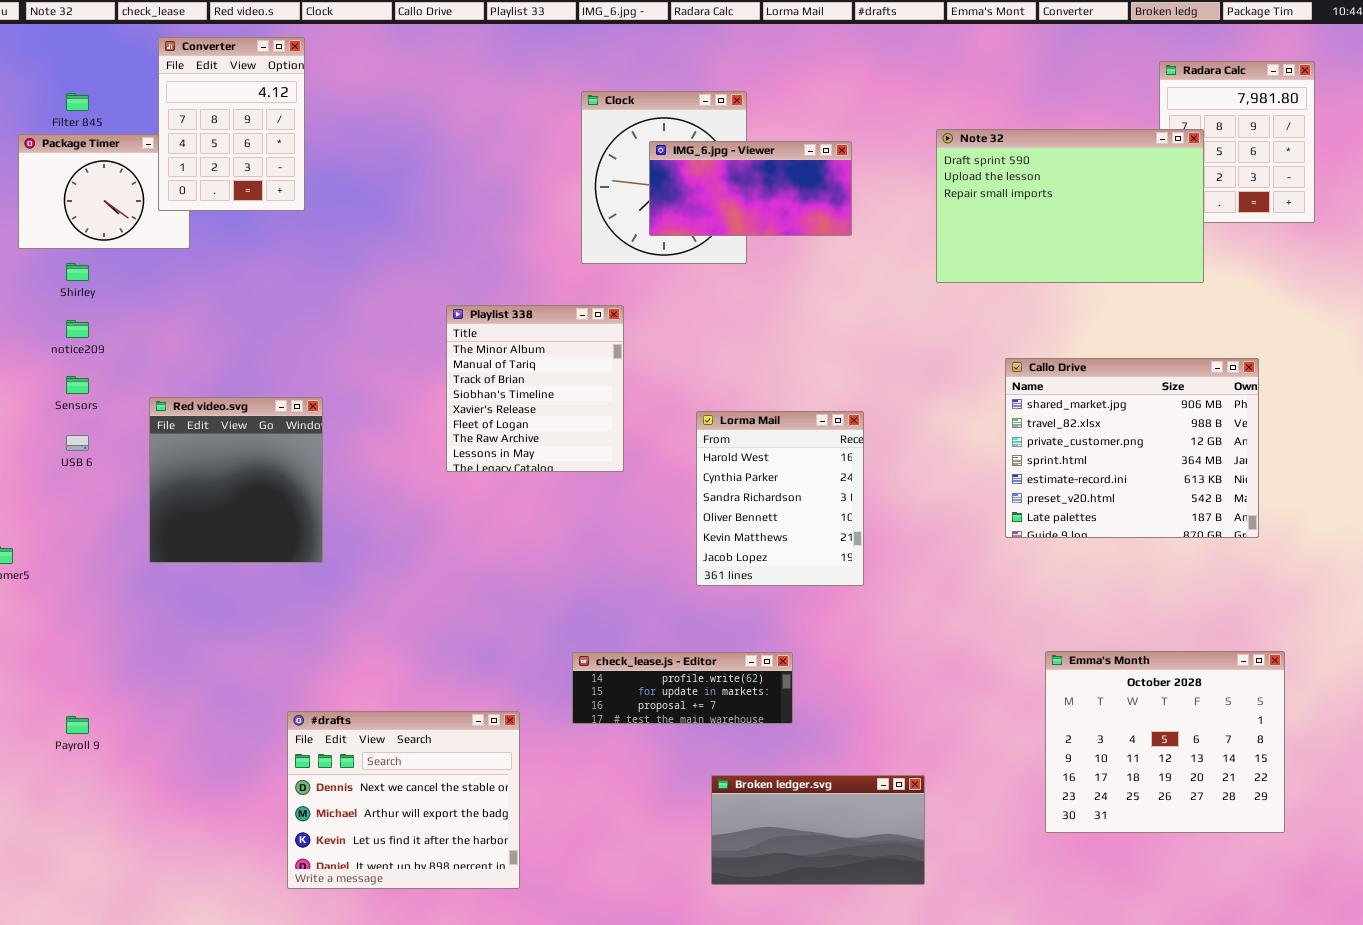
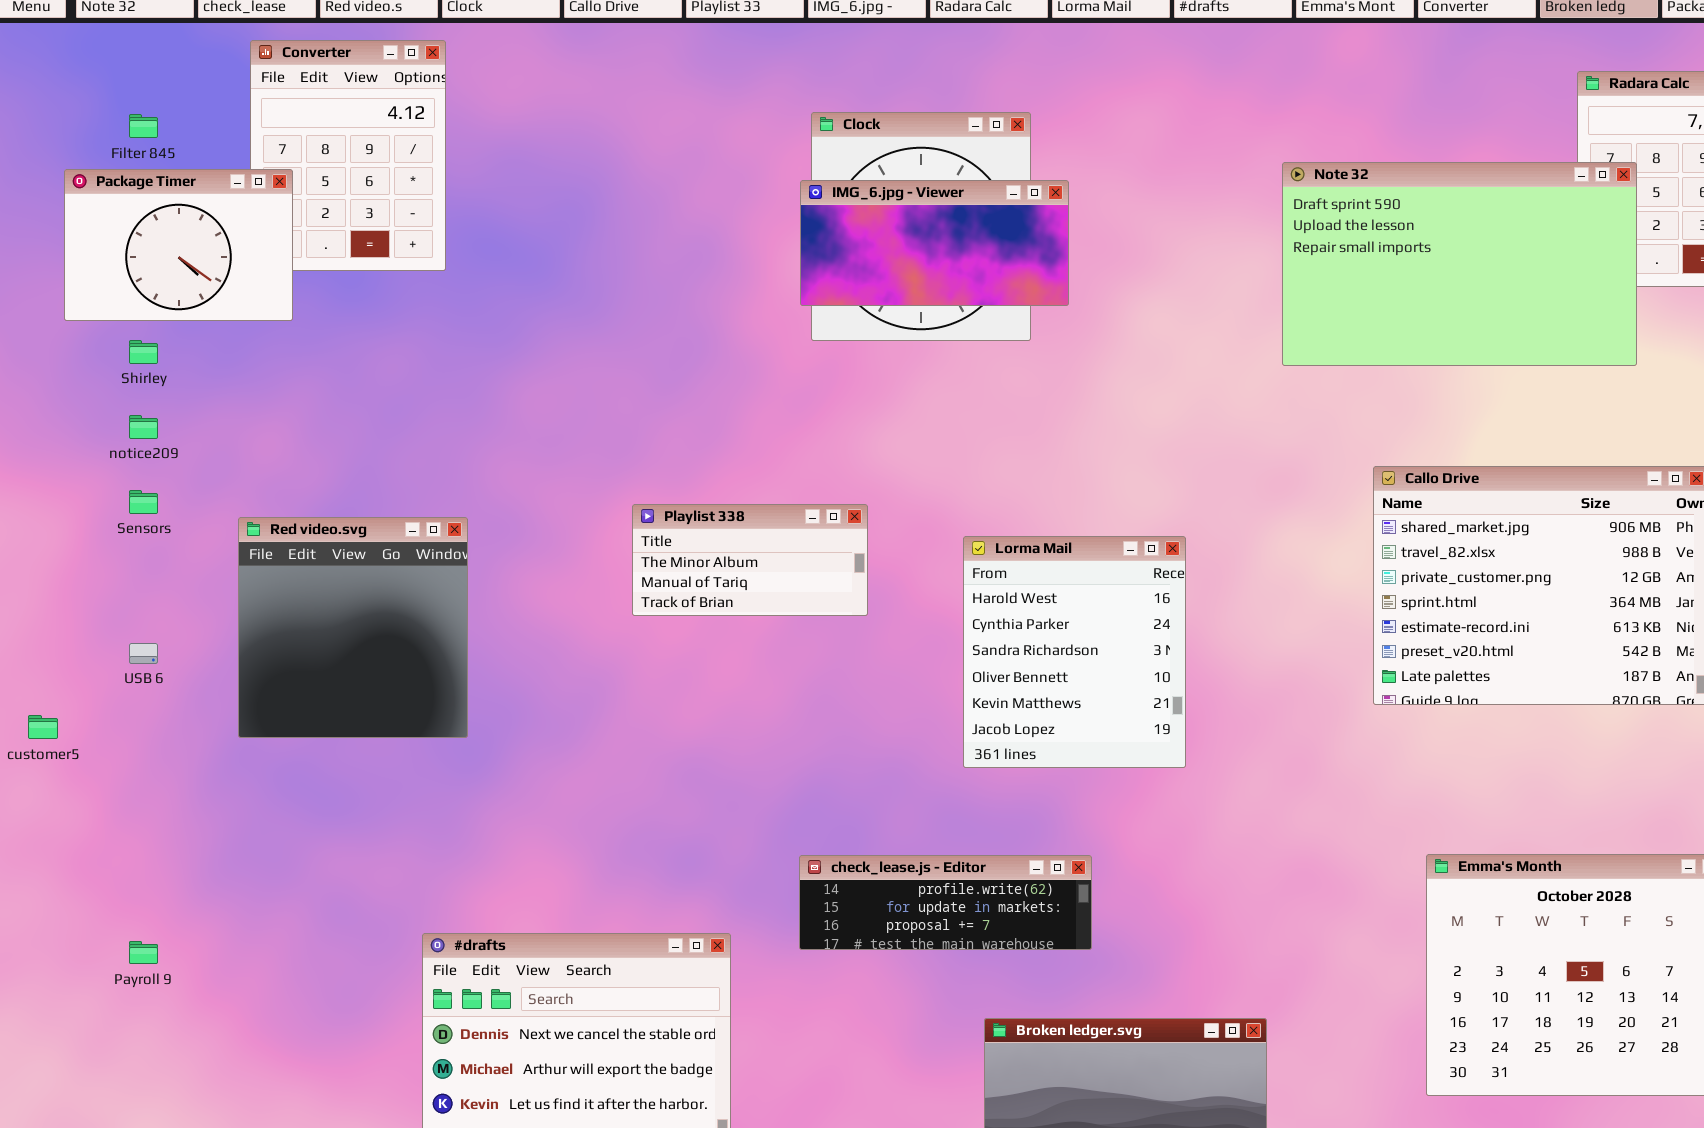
Package Timer: [18,134,190,249] -> [64,169,293,321], raised
IMG_6.jpg - Viewer: [649,141,852,236] -> [800,180,1069,306], moved
Playlist 338: [446,305,624,472] -> [632,504,868,616], resized
USB 6: [66,435,89,451] -> [129,643,158,664], moved

